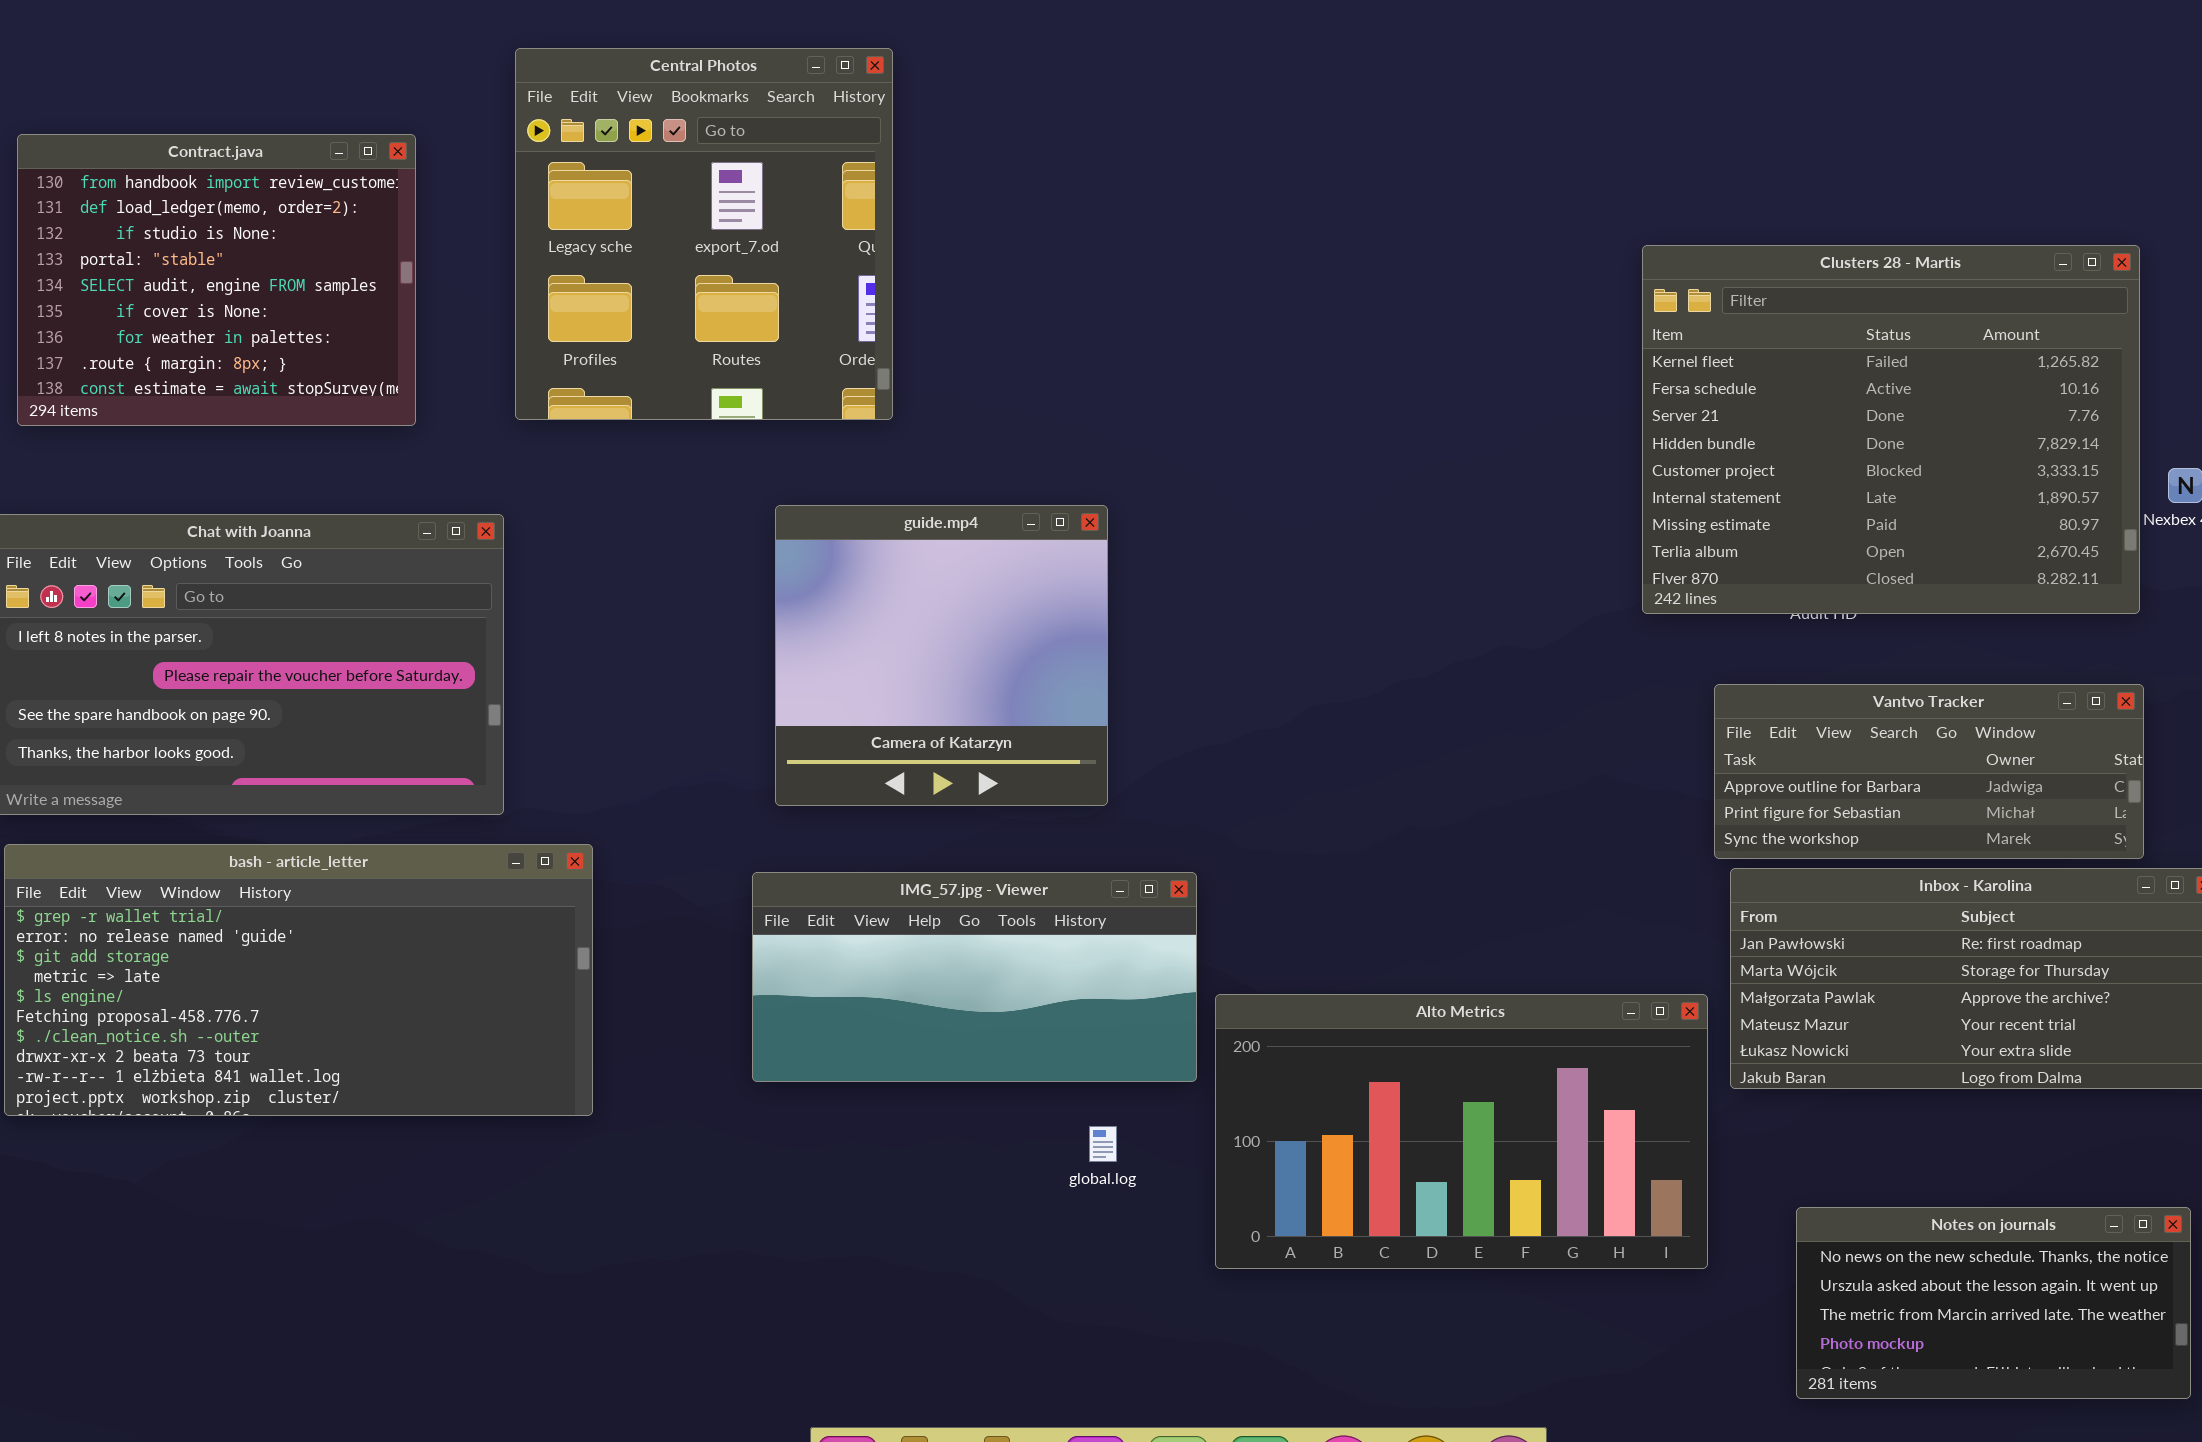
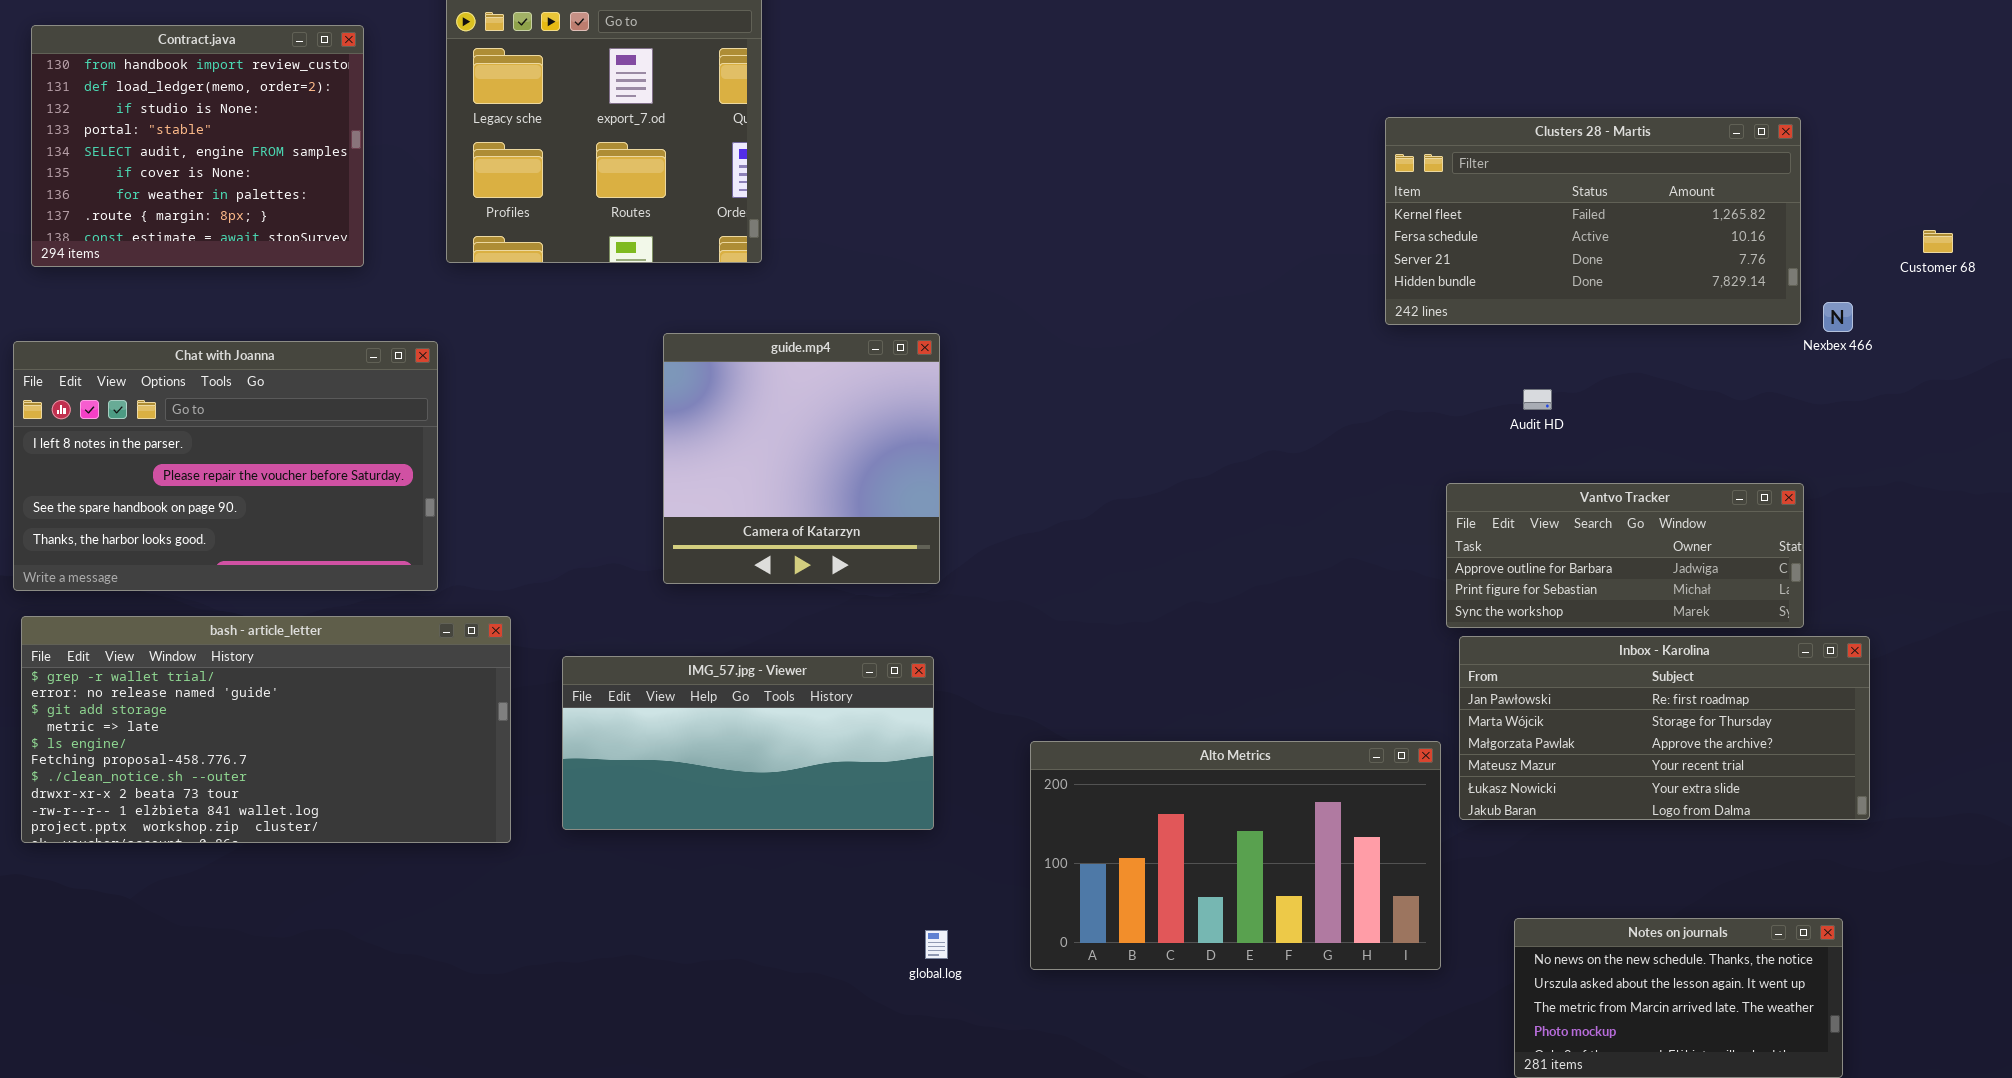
Clusters 28 - Martis: [1642,245,2140,614] -> [1385,117,1801,325], resized
IMG_57.jpg - Viewer: [752,872,1197,1082] -> [562,656,934,830], moved
global.log: [1089,1126,1117,1162] -> [925,930,948,959], moved

